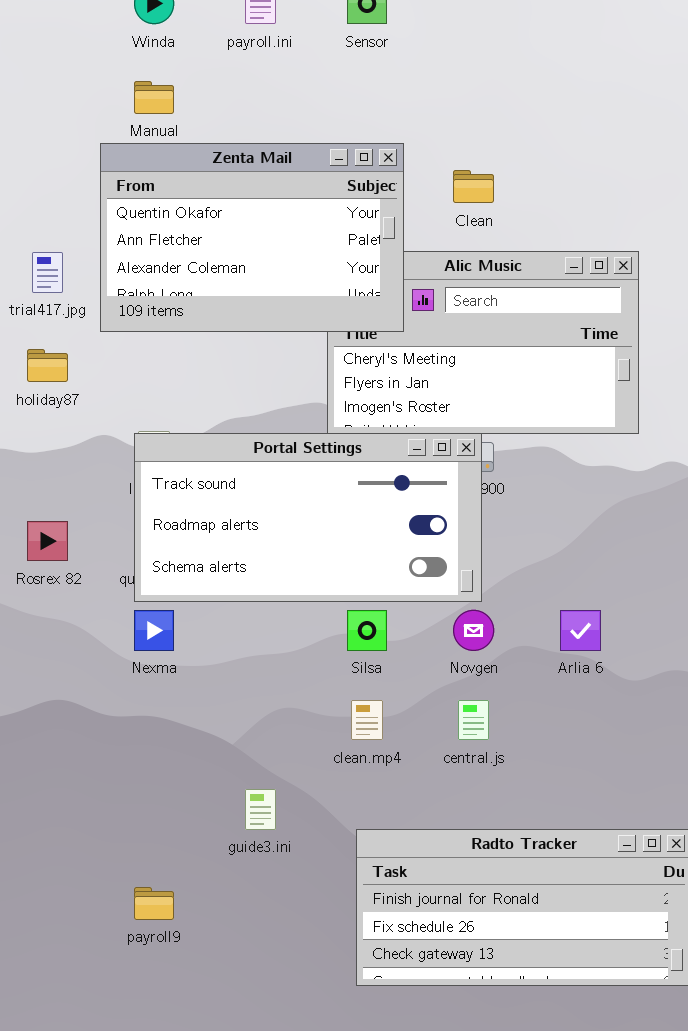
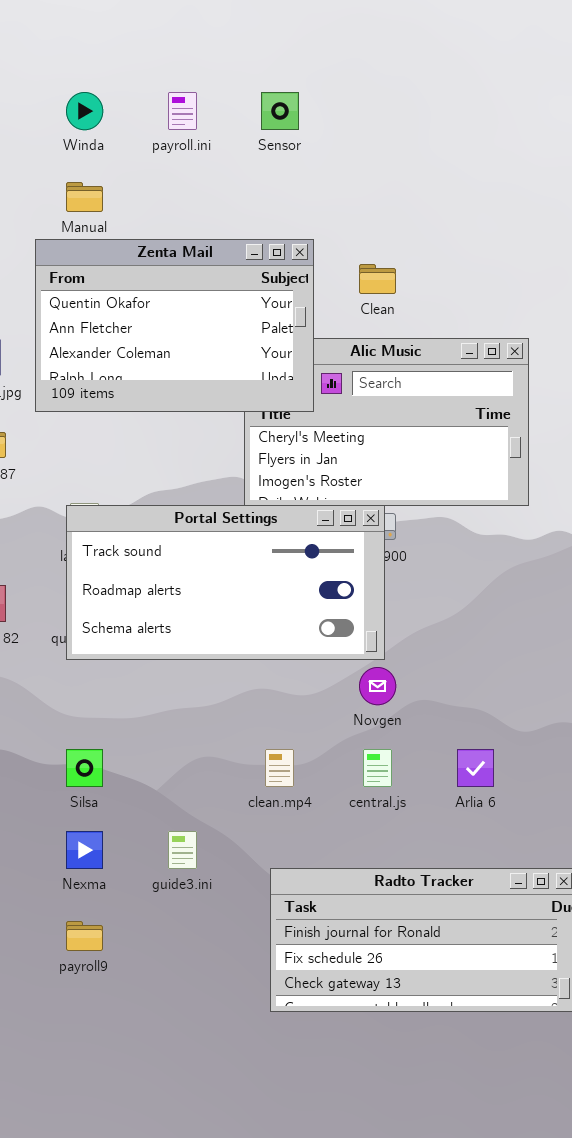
Nexma: [134,610,174,651] -> [66,831,103,869], moved
Silsa: [347,610,387,651] -> [66,749,103,787], moved
Arlia 6: [560,610,601,651] -> [457,749,494,787], moved

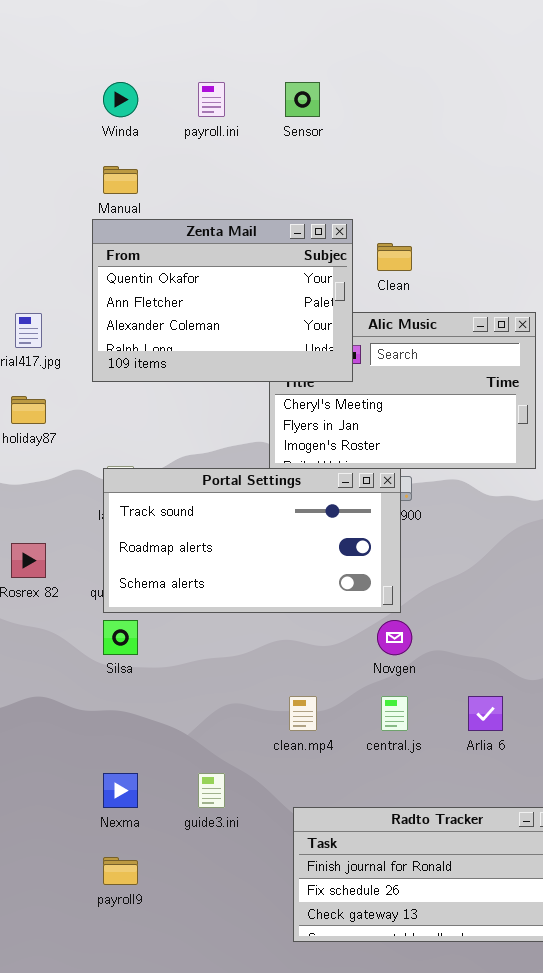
Zenta Mail: [35,239,314,412] -> [92,219,353,382], moved
Silsa: [66,749,103,787] -> [103,620,138,655], moved

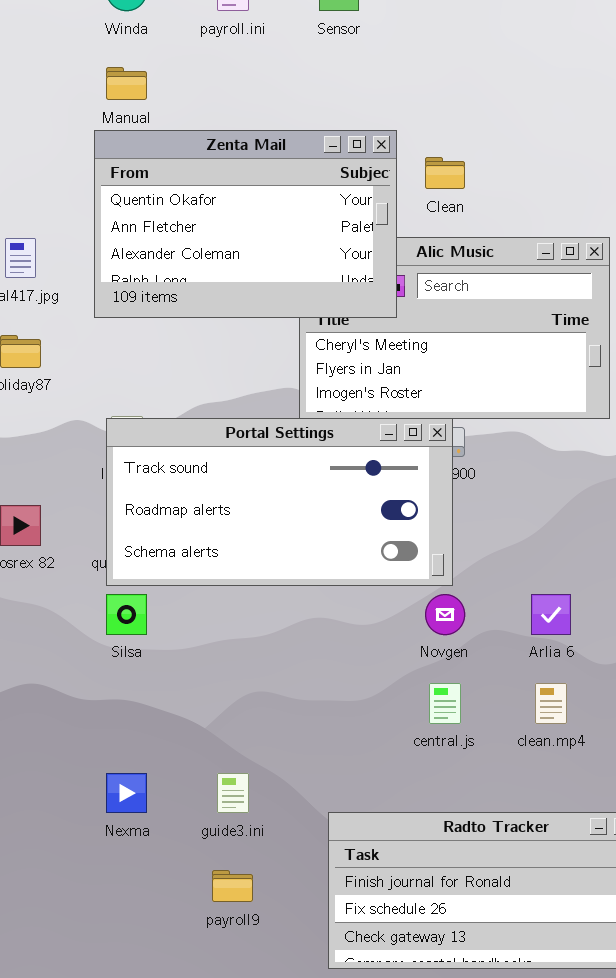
clean.mp4: [289,696,317,731] -> [535,683,567,724], moved
Arlia 6: [468,696,503,731] -> [531,594,571,635], moved
payroll9: [103,857,138,885] -> [212,870,253,902], moved

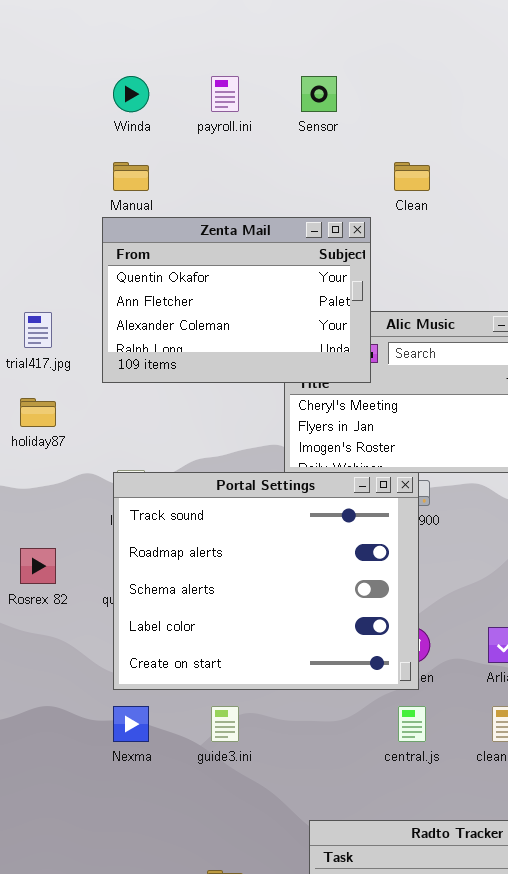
Clean: [425,157,465,189] -> [394,162,430,191], moved
Portal Settings: [106,418,453,586] -> [113,472,419,690], resized
Nexma: [106,773,147,813] -> [113,706,149,742], moved
guide3.ini: [217,773,249,813] -> [211,706,239,742], moved

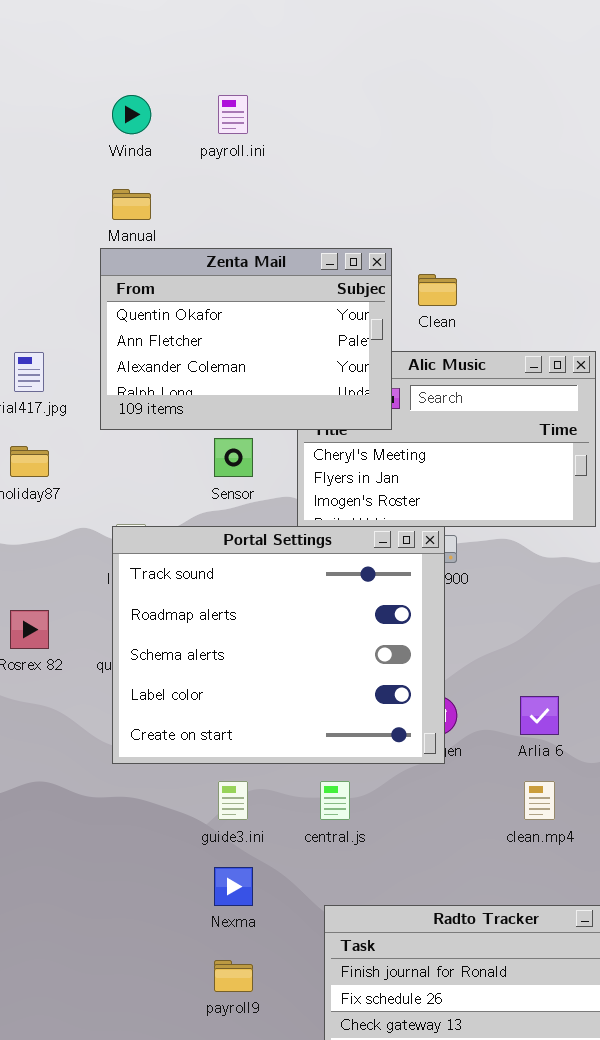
Sensor: [301,76,337,112] -> [214,438,253,477], moved
Clean: [394,162,430,191] -> [418,274,457,306], moved
Nexma: [113,706,149,742] -> [214,867,253,906], moved
central.js: [398,706,426,742] -> [320,781,350,820], moved

